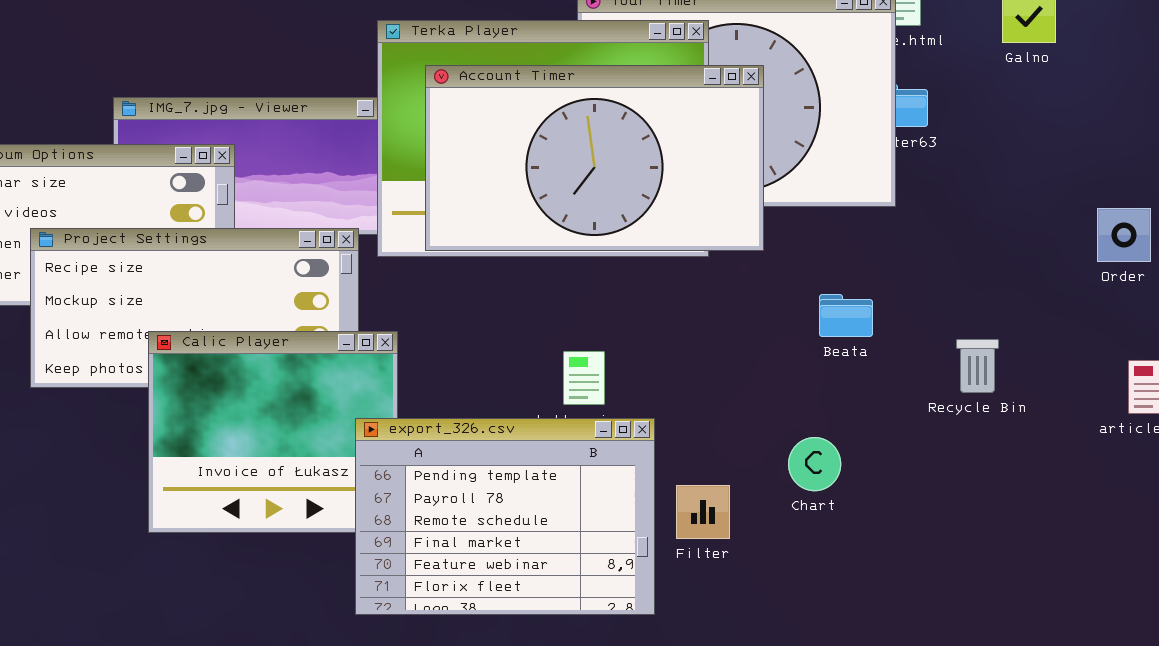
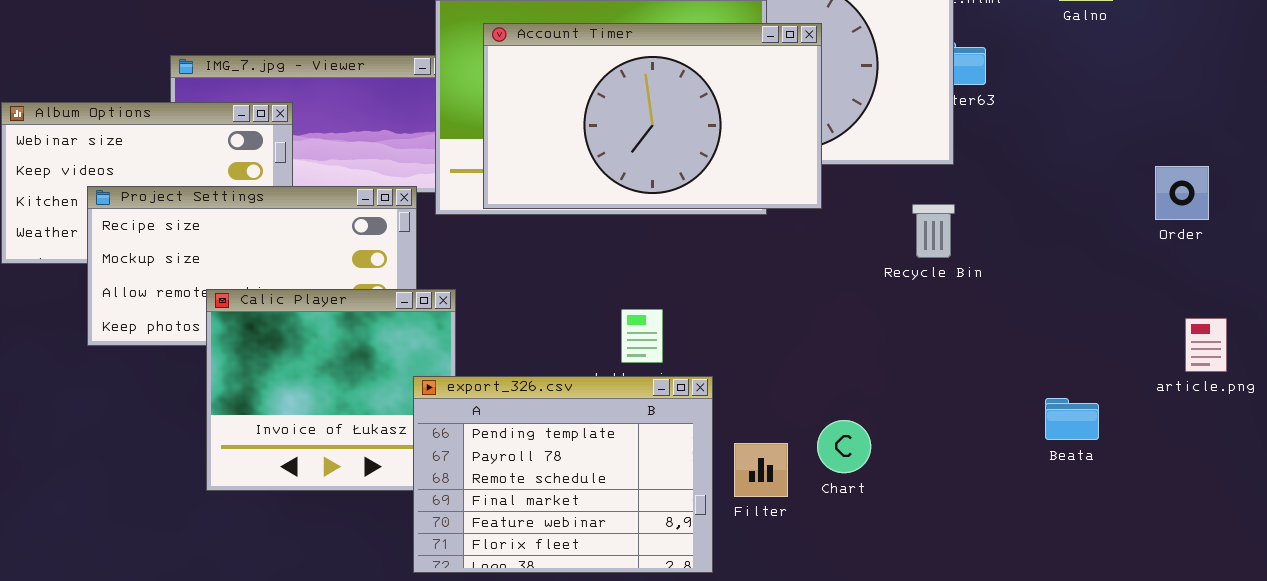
Beata: [819,294,873,337] -> [1045,398,1099,440], moved
Recycle Bin: [956,339,999,393] -> [912,204,955,258], moved
Chart: [788,437,841,491] -> [817,420,871,473], moved

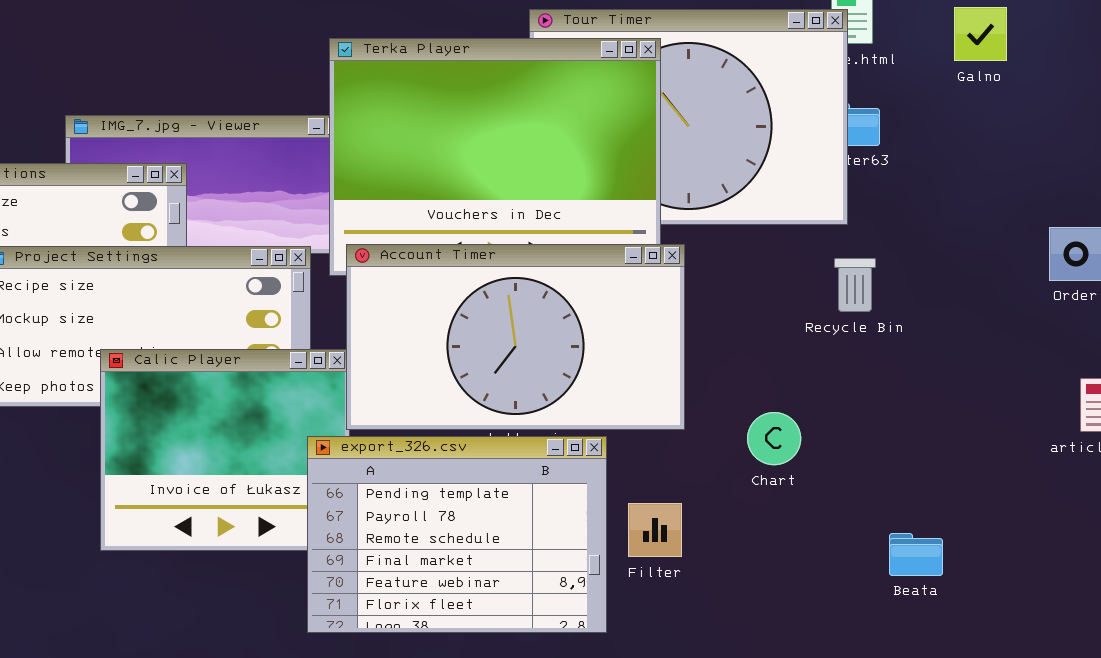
Account Timer: [483,23,822,209] -> [346,244,685,430], moved
Recycle Bin: [912,204,955,258] -> [834,258,876,312], moved
Beata: [1045,398,1099,440] -> [889,533,943,576], moved
Chart: [817,420,871,473] -> [747,412,801,465], moved

